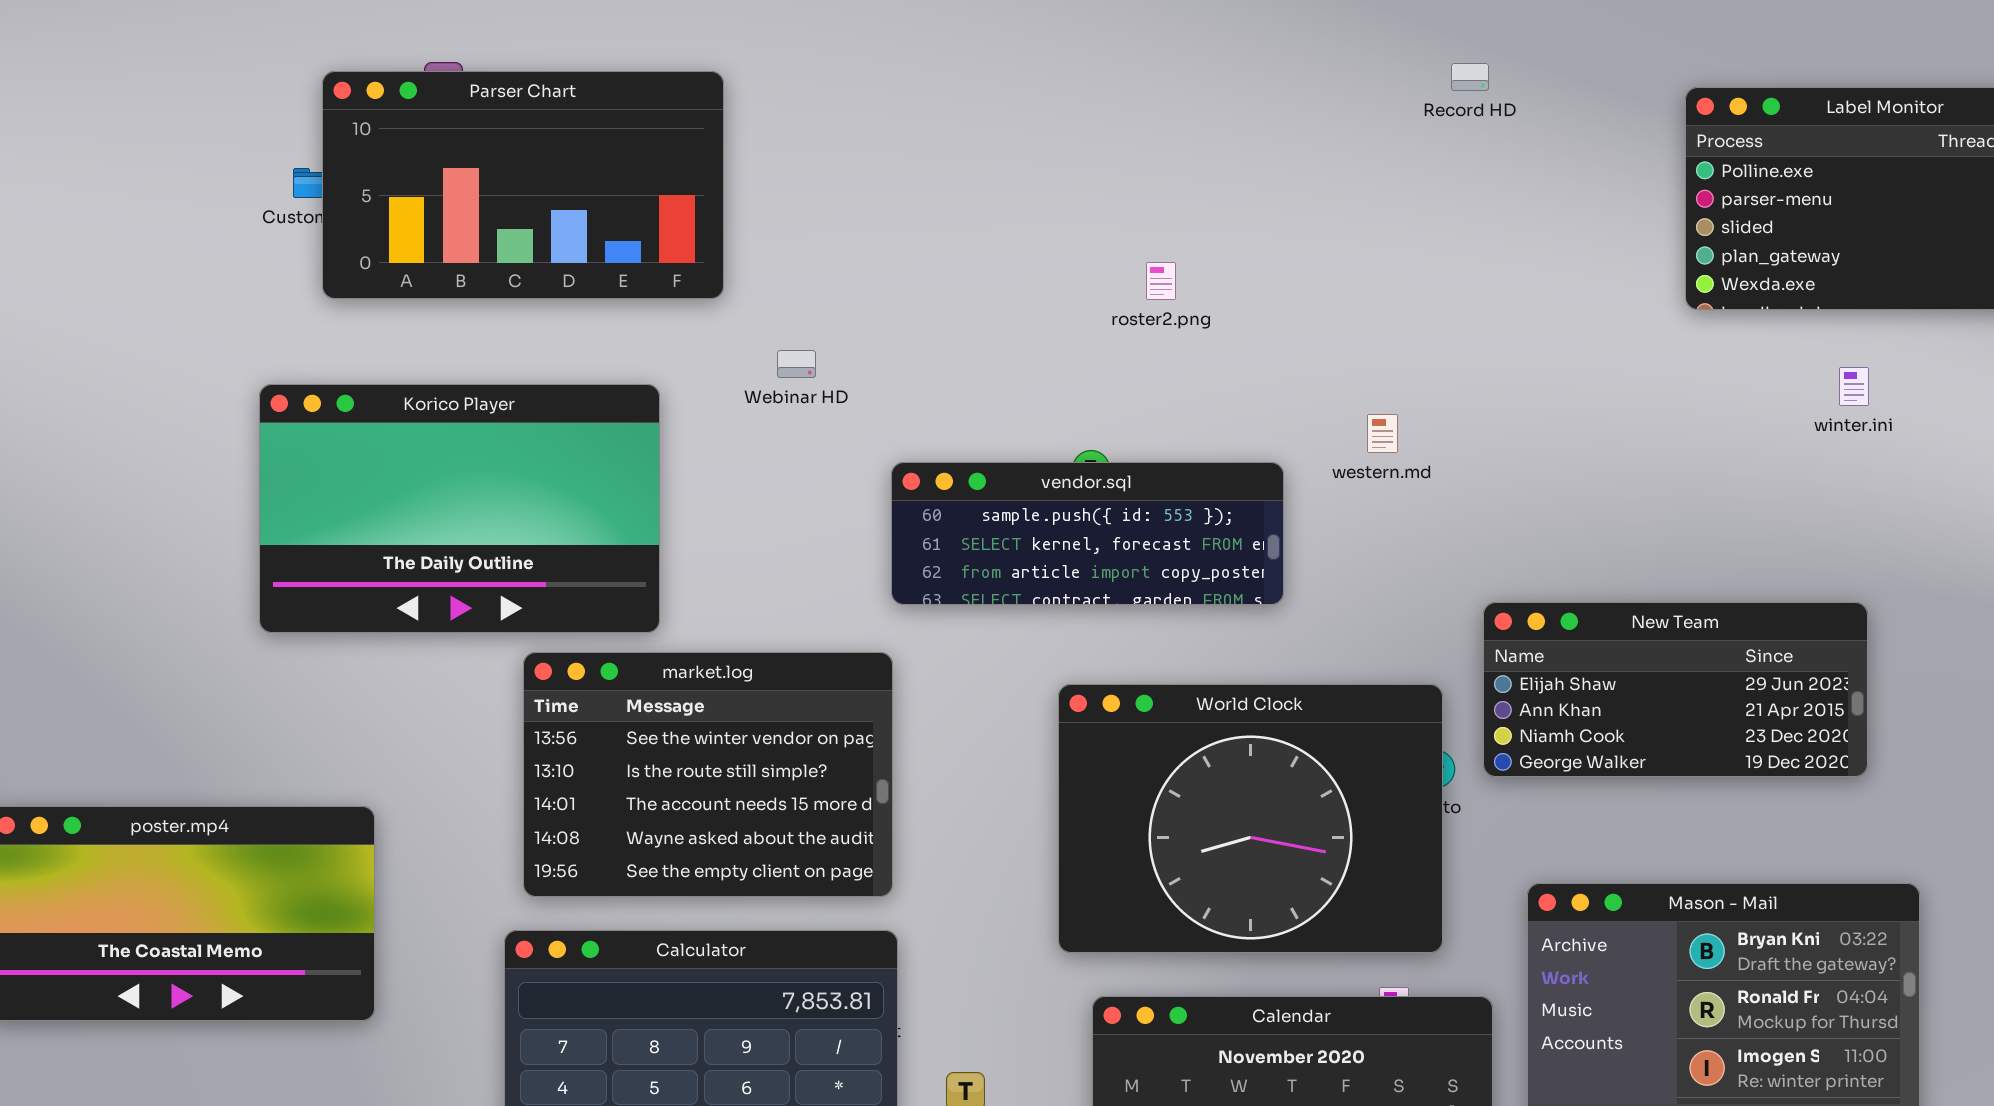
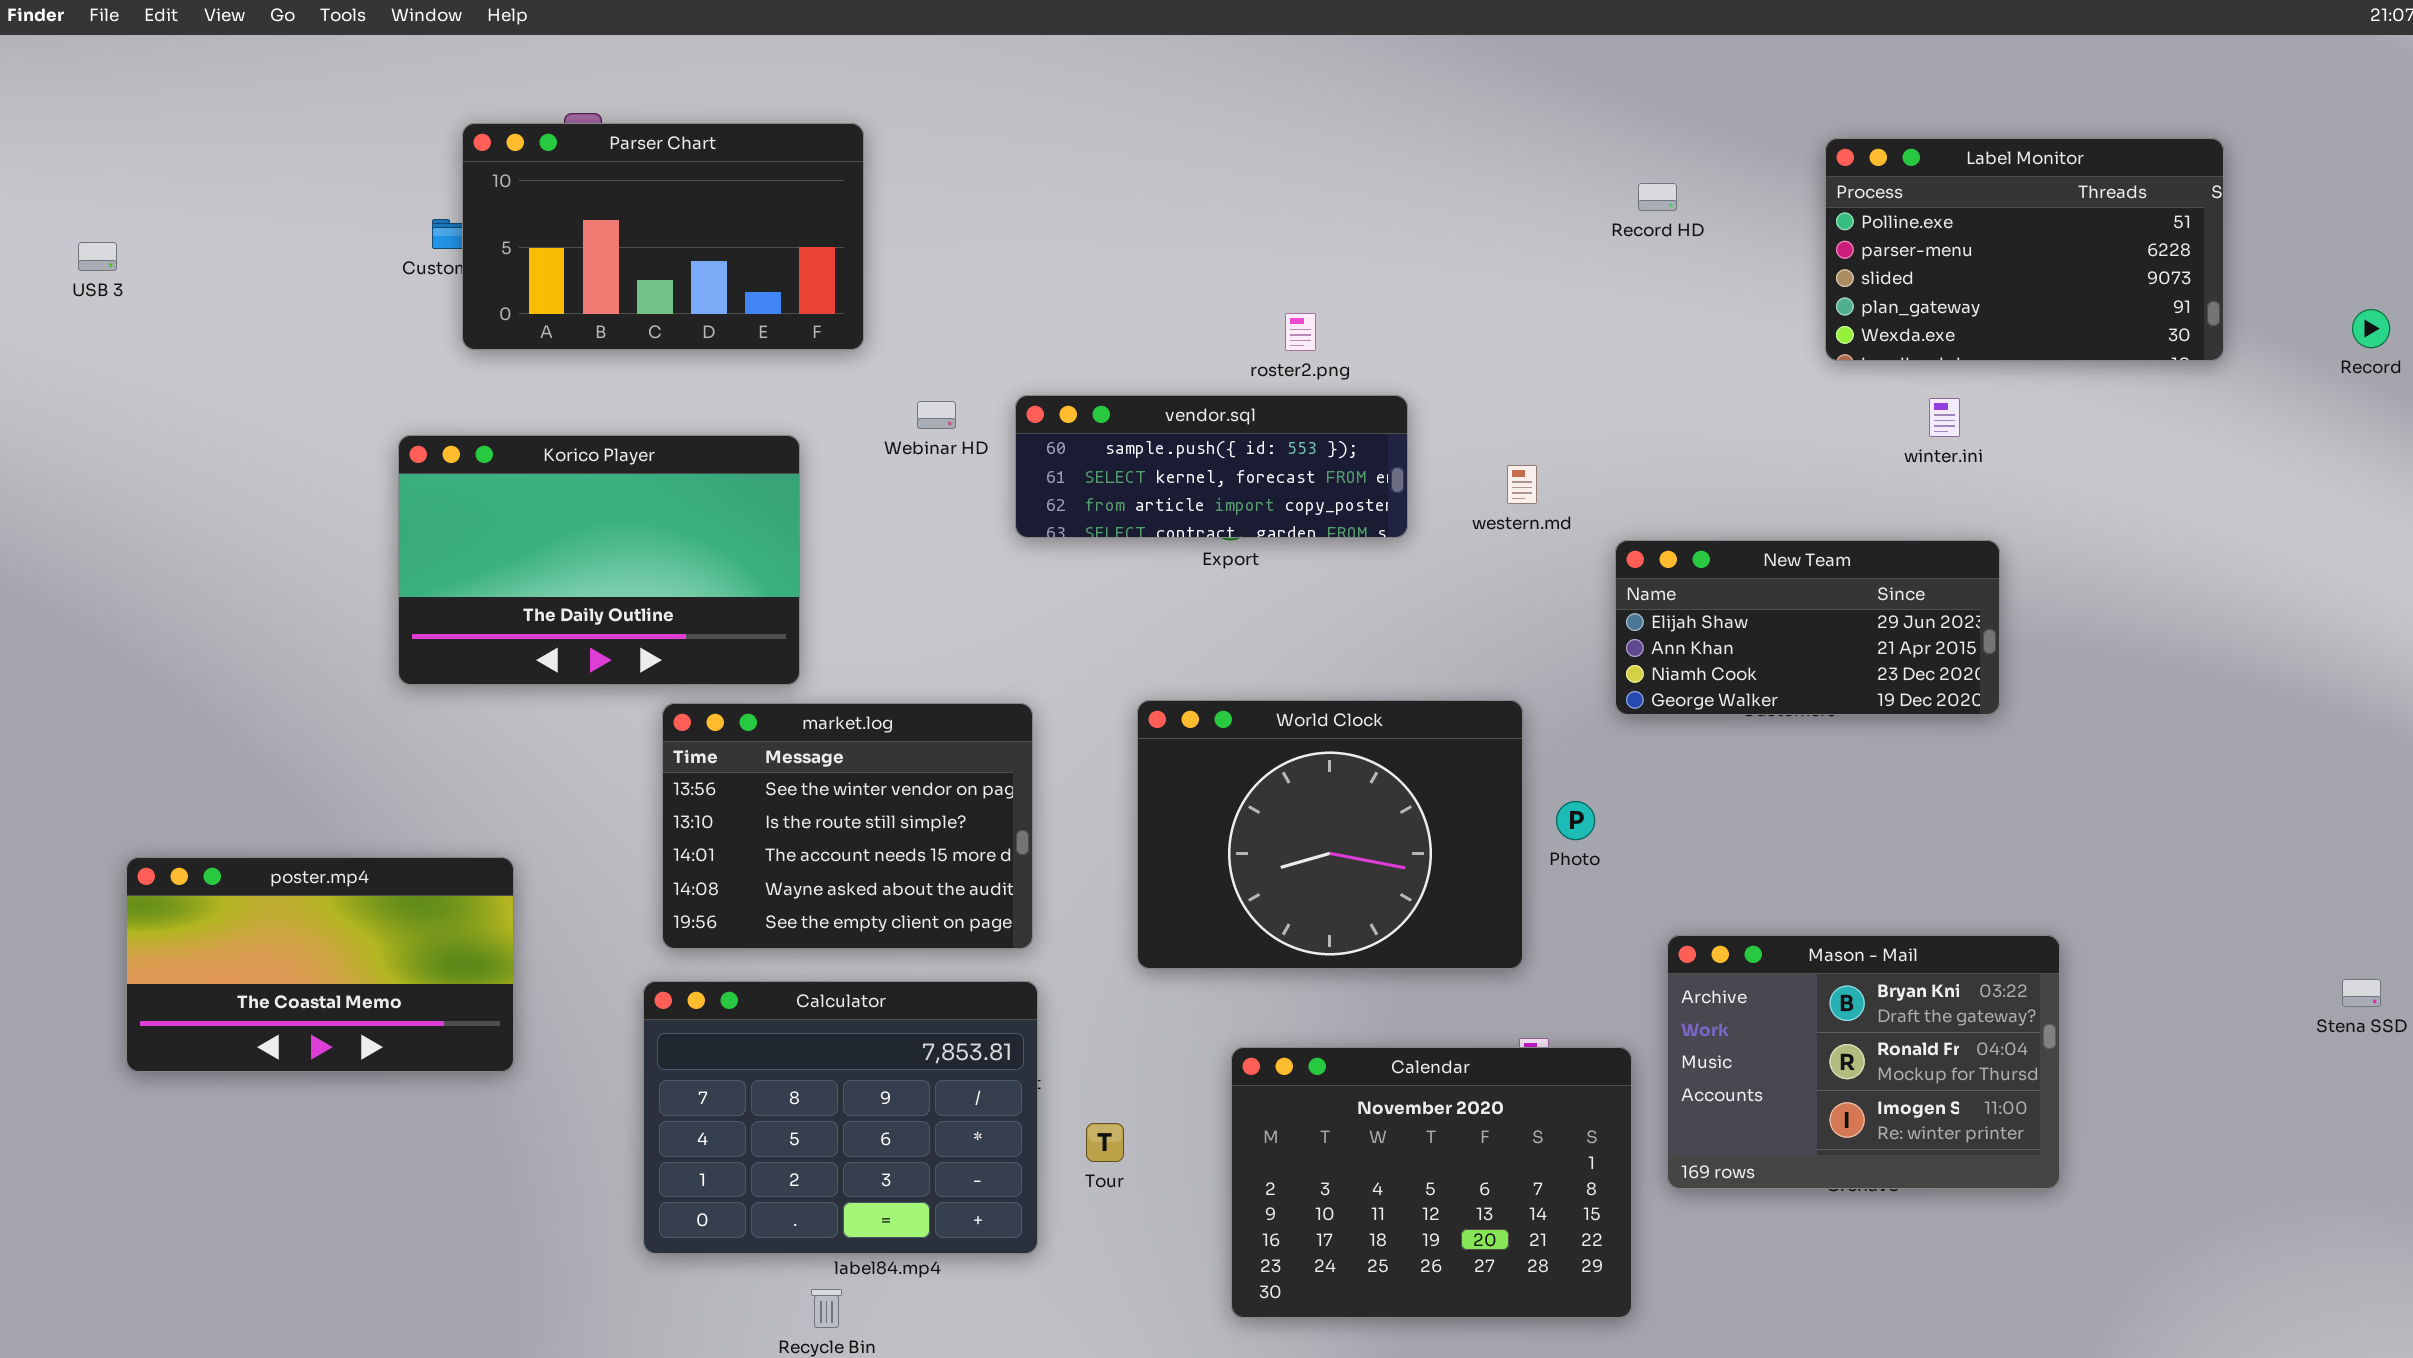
Record HD: [1451,63,1489,91] -> [1638,183,1677,211], moved
winter.ini: [1839,367,1869,406] -> [1929,398,1960,437], moved
vendor.sql: [891,462,1284,605] -> [1015,395,1408,538], moved
New Team: [1483,602,1868,777] -> [1615,540,2000,715], moved
World Clock: [1058,684,1443,953] -> [1137,700,1523,969], moved

